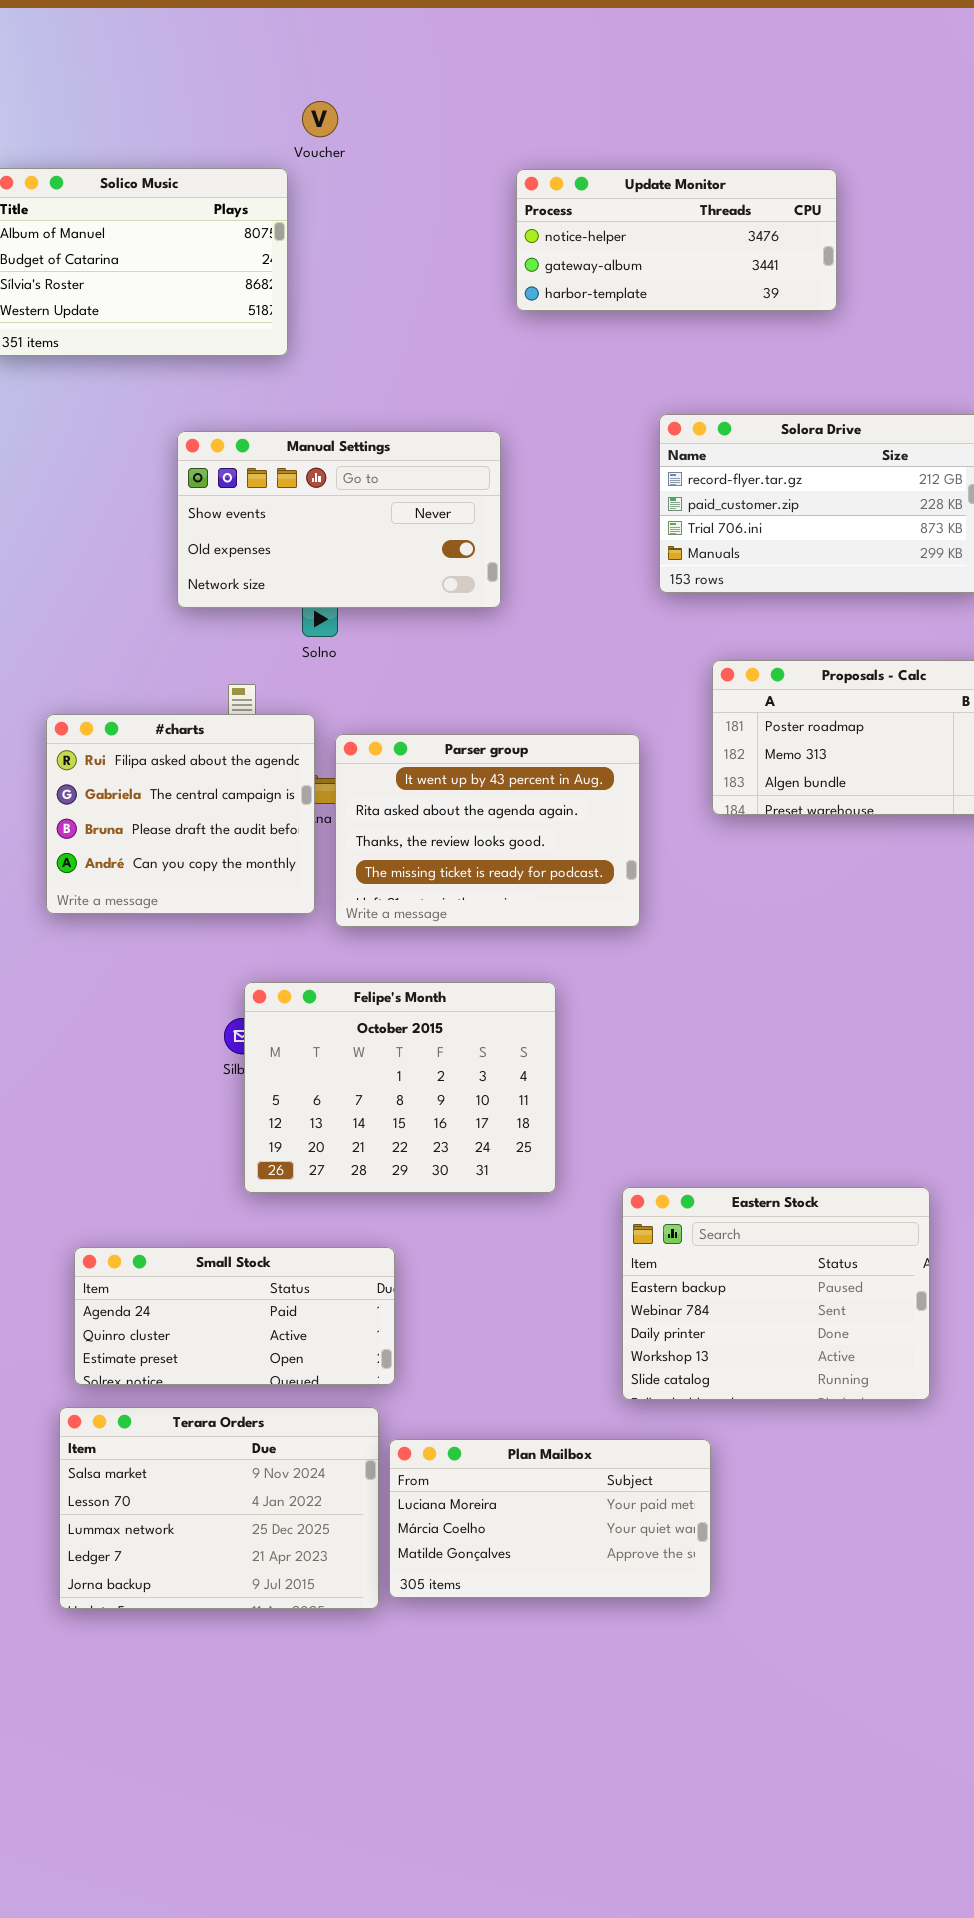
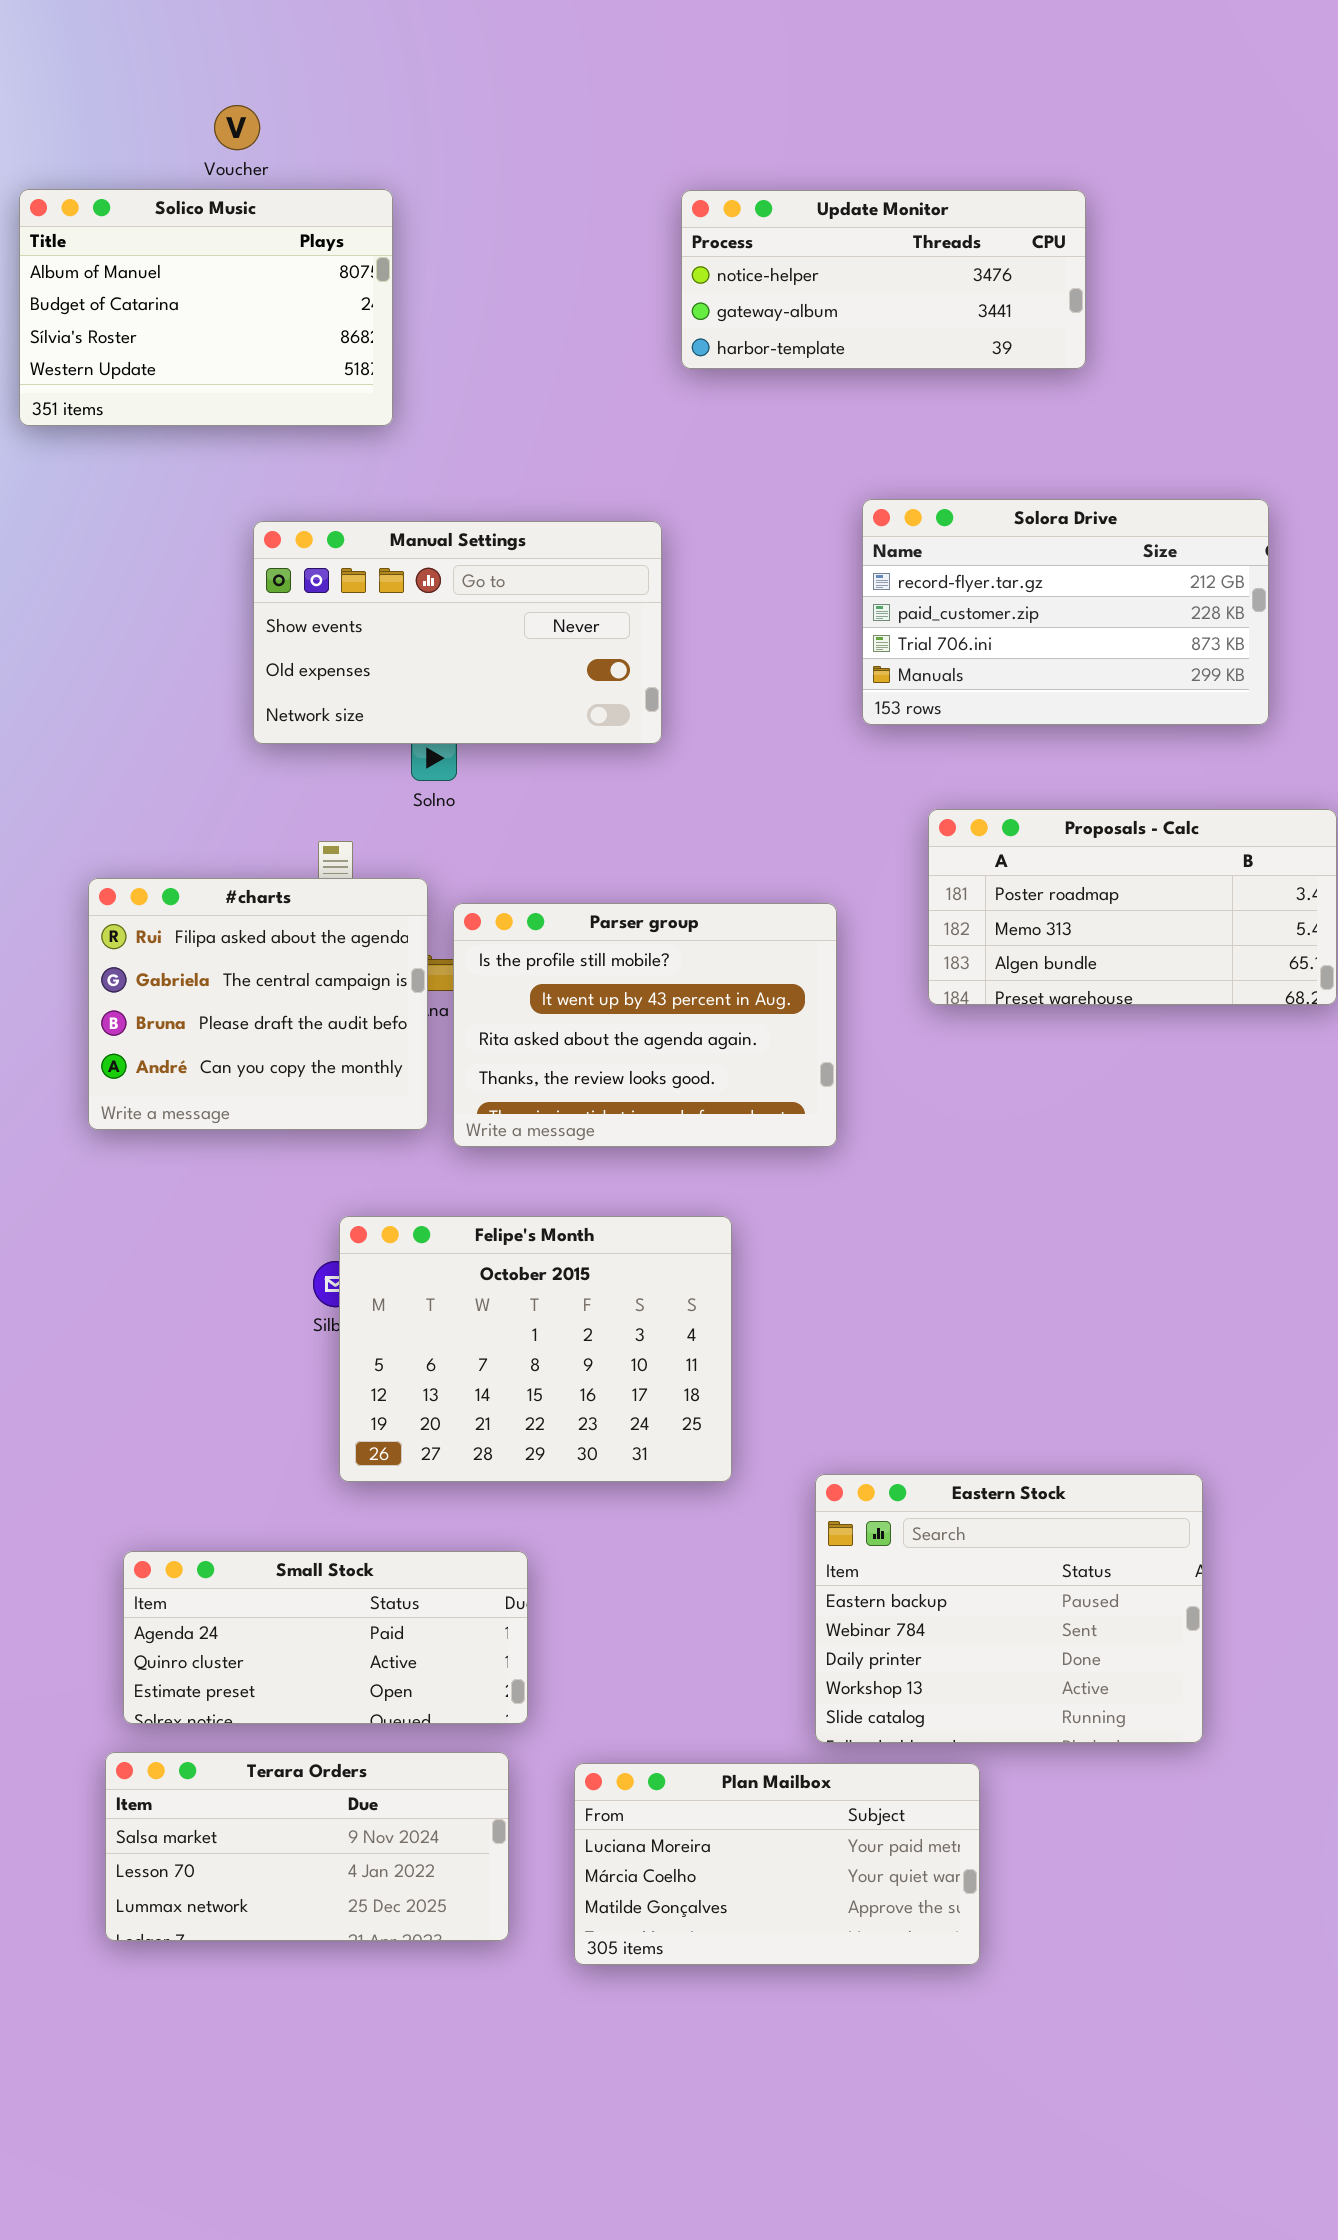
Voucher: [302,101,338,137] -> [214,105,260,150], moved
Parser group: [335,734,640,927] -> [453,903,837,1147], scrolled up 1 row
Terara Orders: [59,1407,379,1609] -> [105,1752,509,1941], resized
Plan Mailbox: [389,1439,711,1598] -> [574,1763,980,1965], moved

